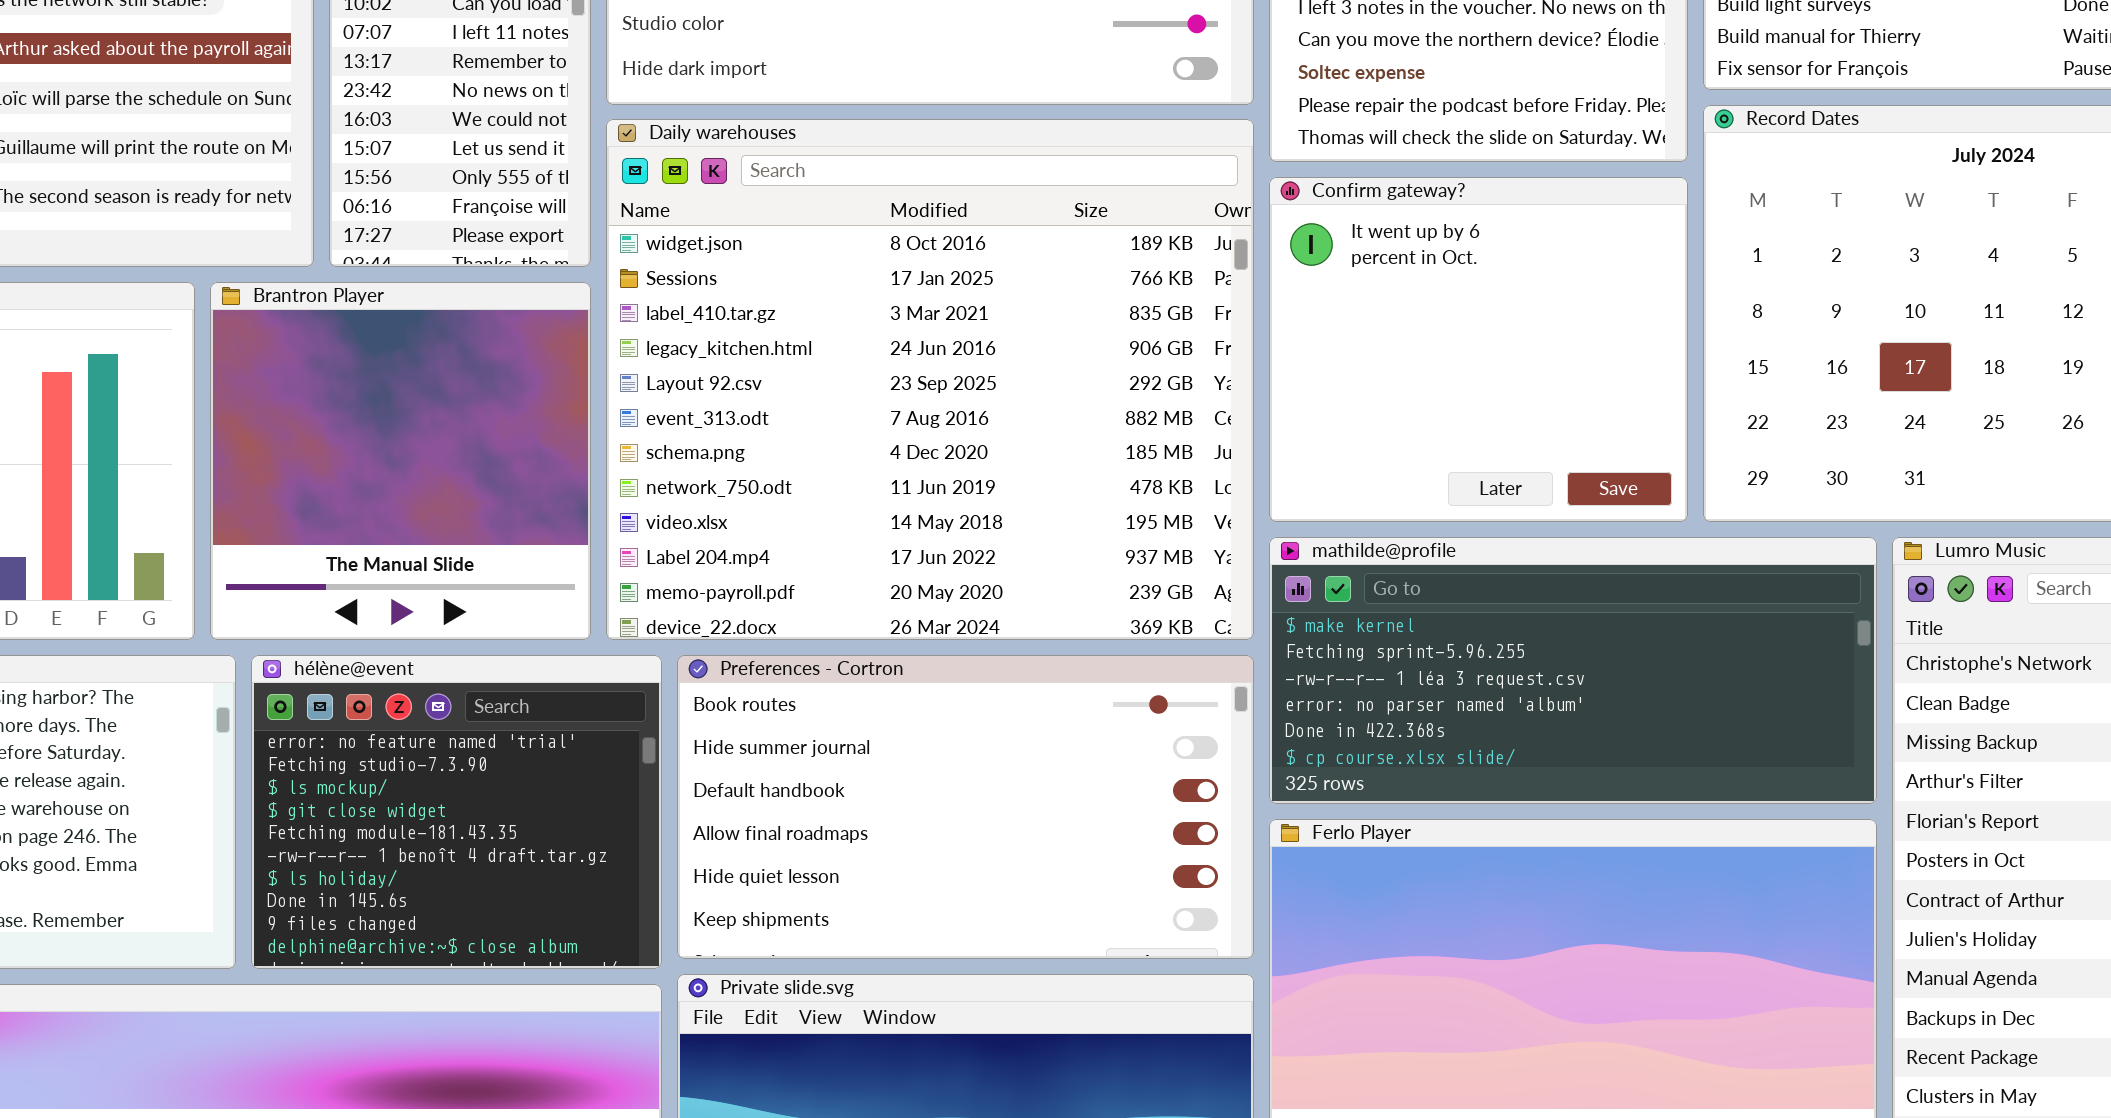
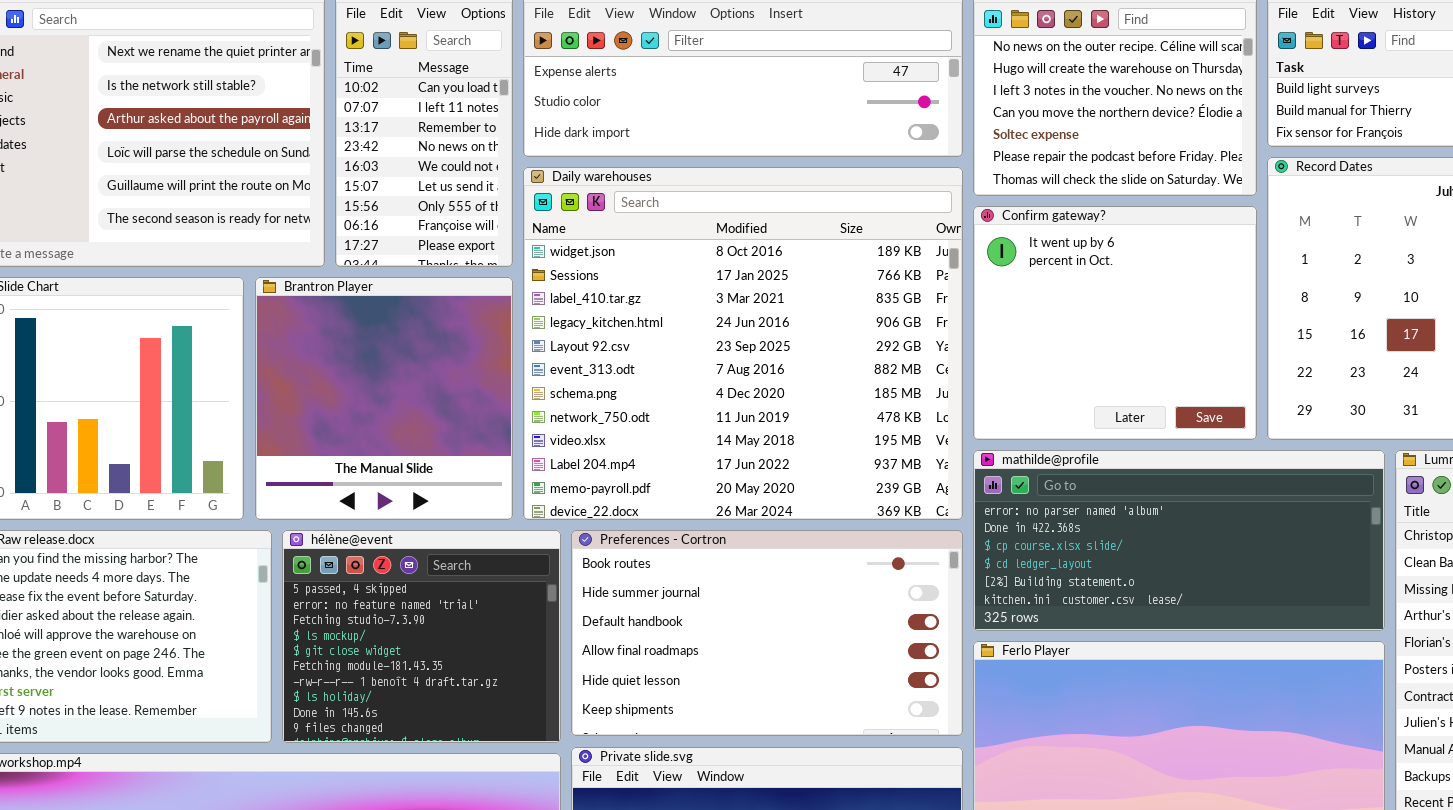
mathilde@profile: [1269,537,1877,804] -> [973,450,1385,631], scrolled down 3 rows
hélène@event: [251,655,662,969] -> [282,530,561,743], scrolled up 1 row

